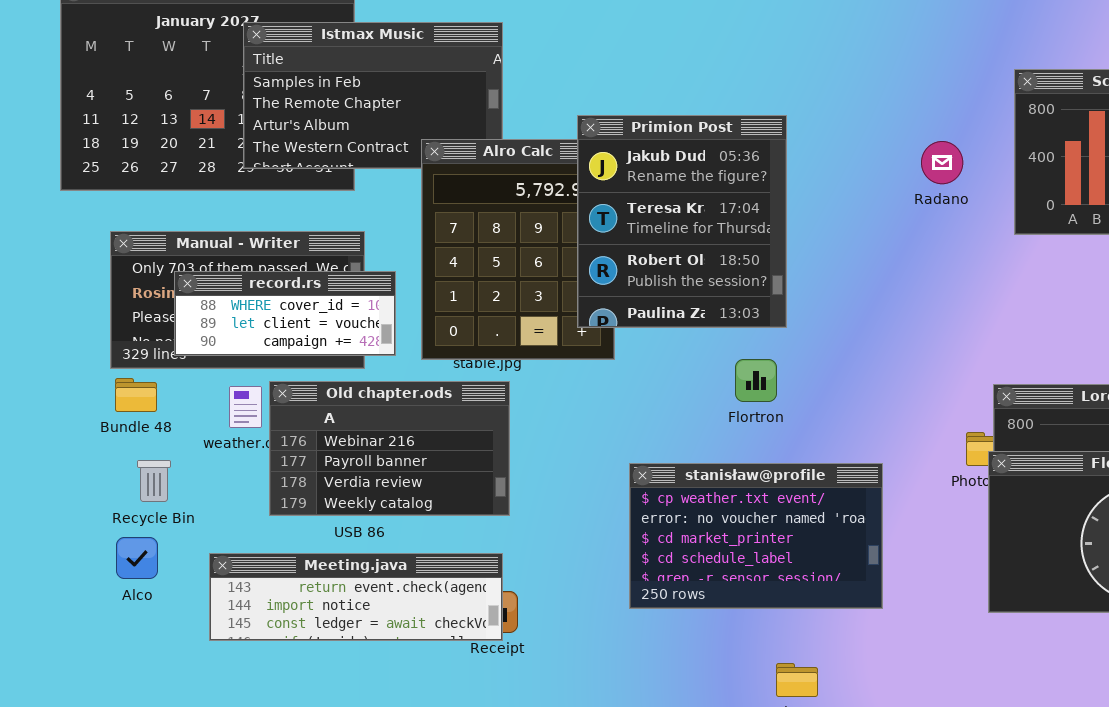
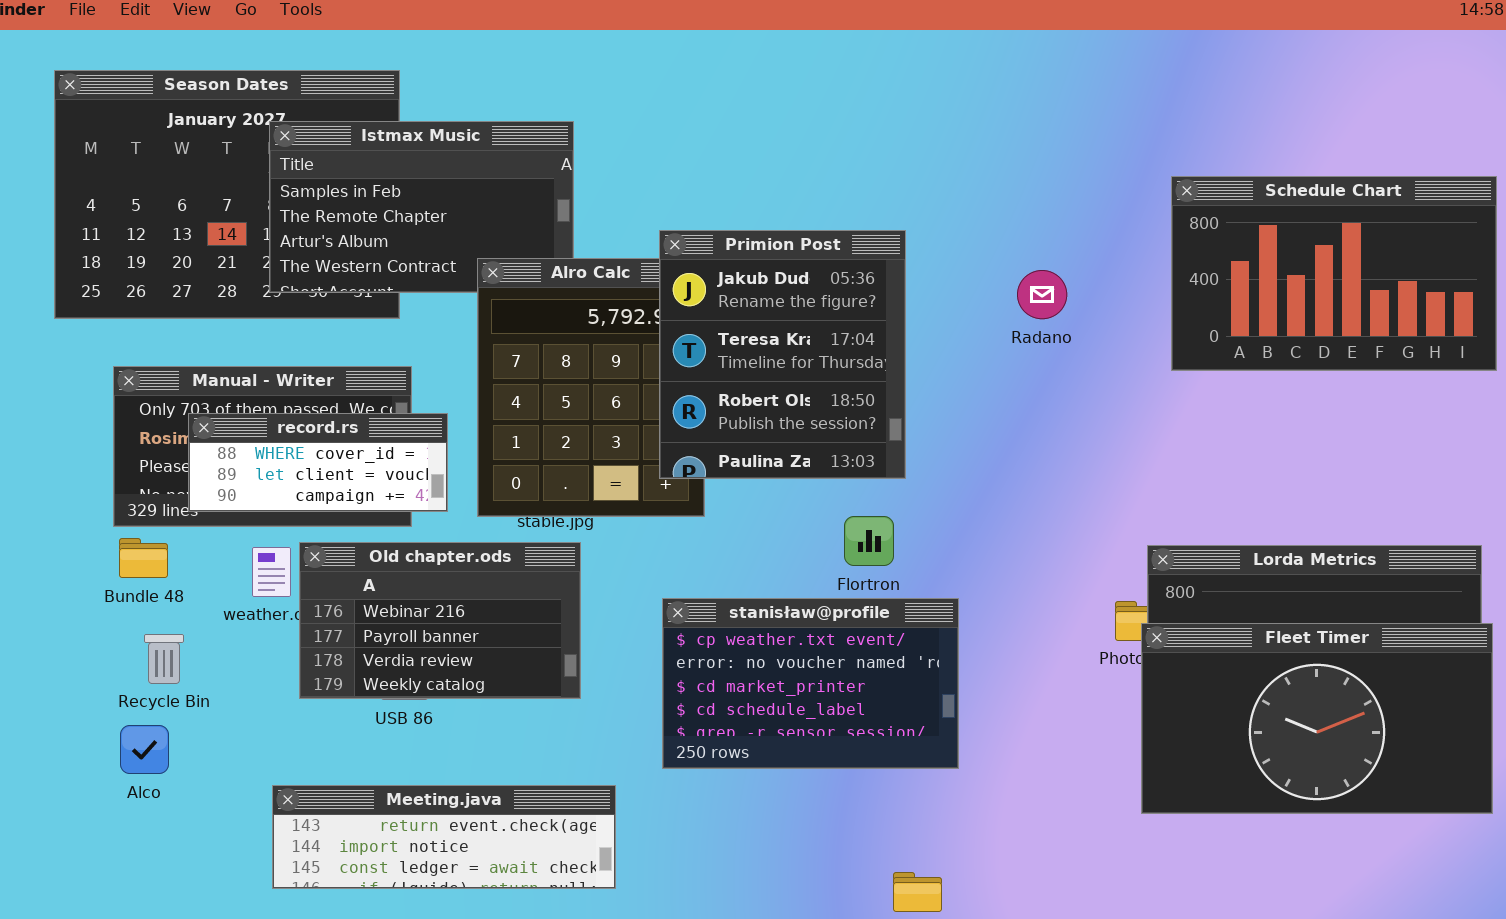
Radano: [921,141,963,184] -> [1017,270,1067,319], moved
stanisław@profile: [629,463,883,609] -> [662,598,959,769], moved
Meeting.java: [209,553,503,641] -> [272,785,616,889], moved

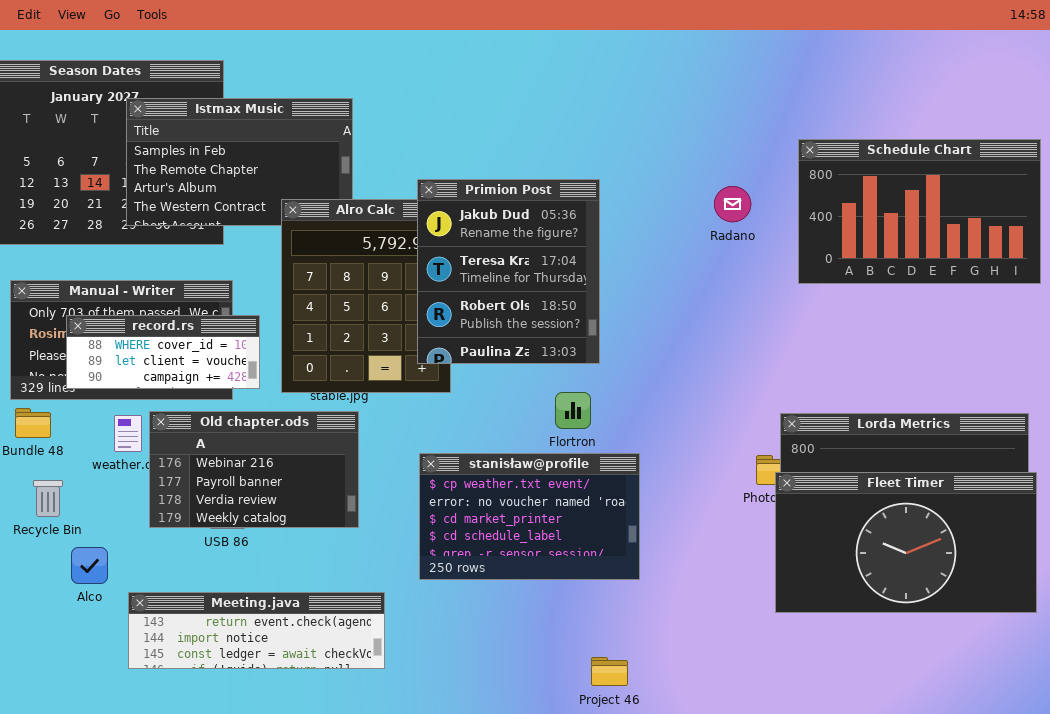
Radano: [1017,270,1067,319] -> [714,186,751,222], moved
Alco: [120,725,169,774] -> [71,547,108,584], moved

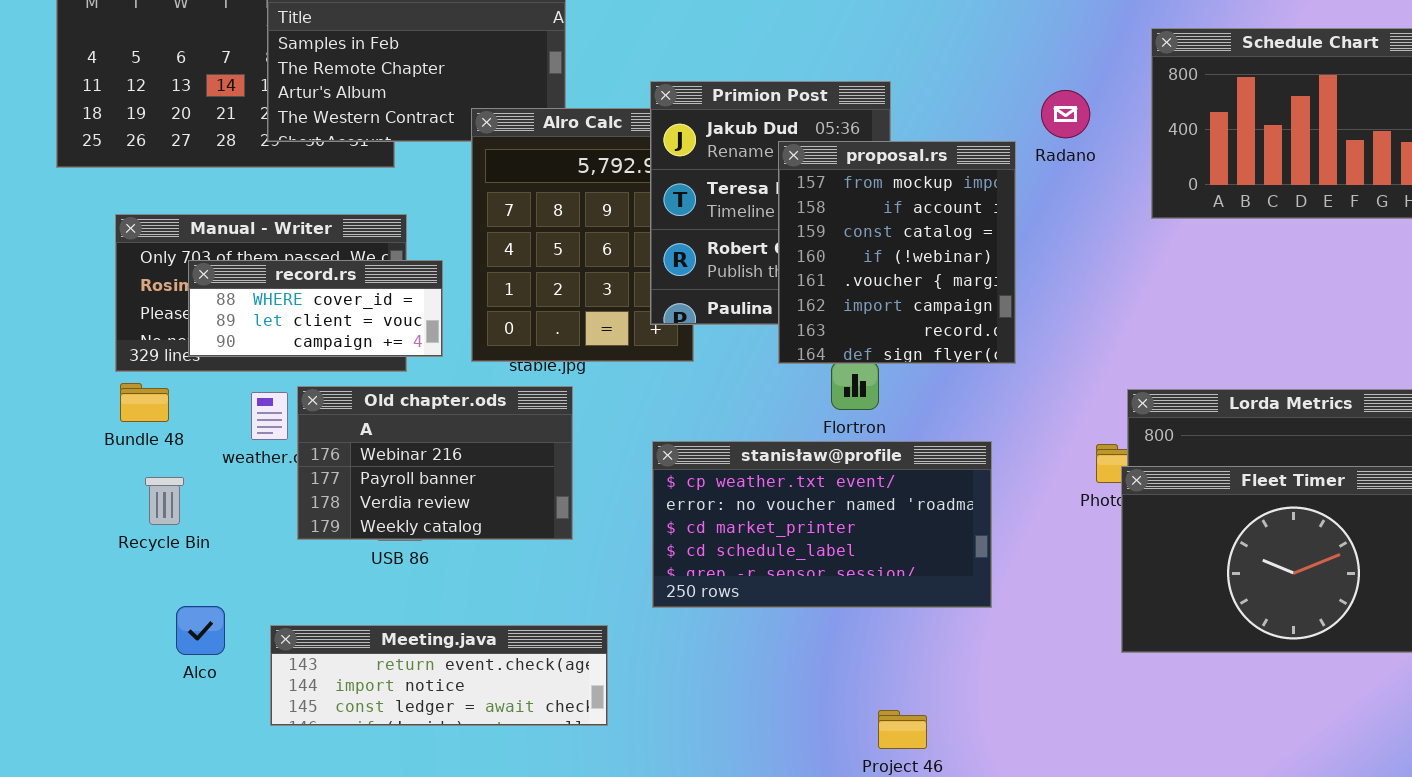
proposal.rs: none -> [778,141,1016,364], opened
stanisław@profile: [419,453,640,580] -> [652,441,992,608], resized
Alco: [71,547,108,584] -> [176,606,225,655], moved

